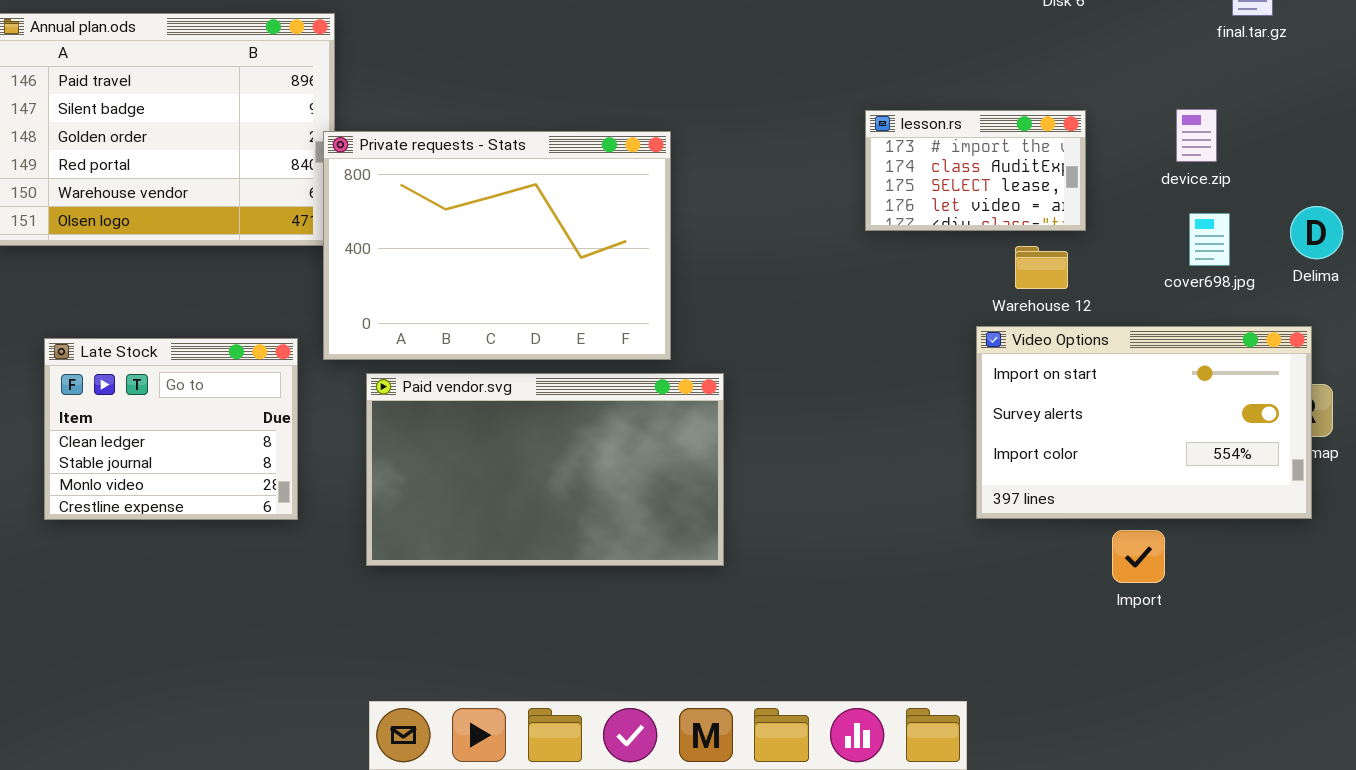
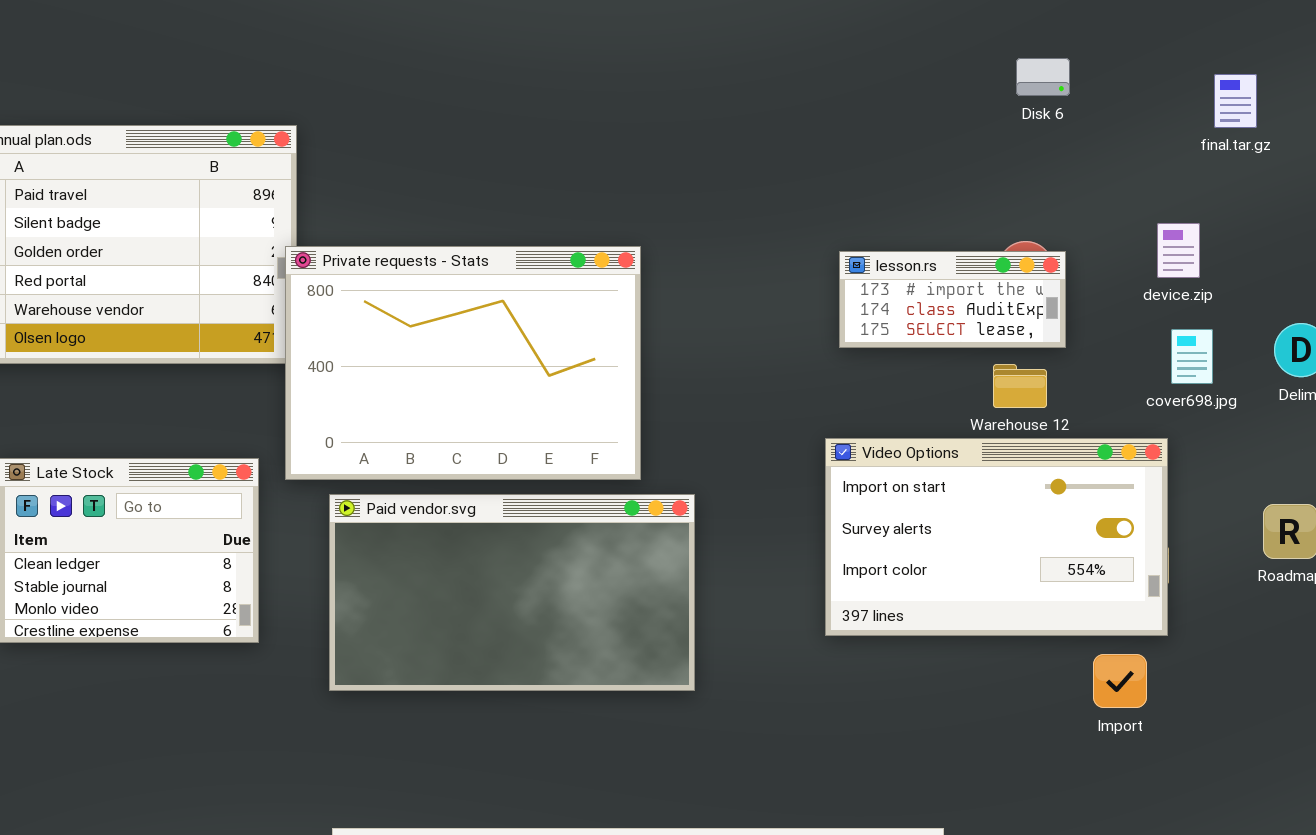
lesson.rs: [865,110,1086,231] -> [839,251,1066,348], resized
Video Options: [976,326,1312,519] -> [825,438,1168,636], moved

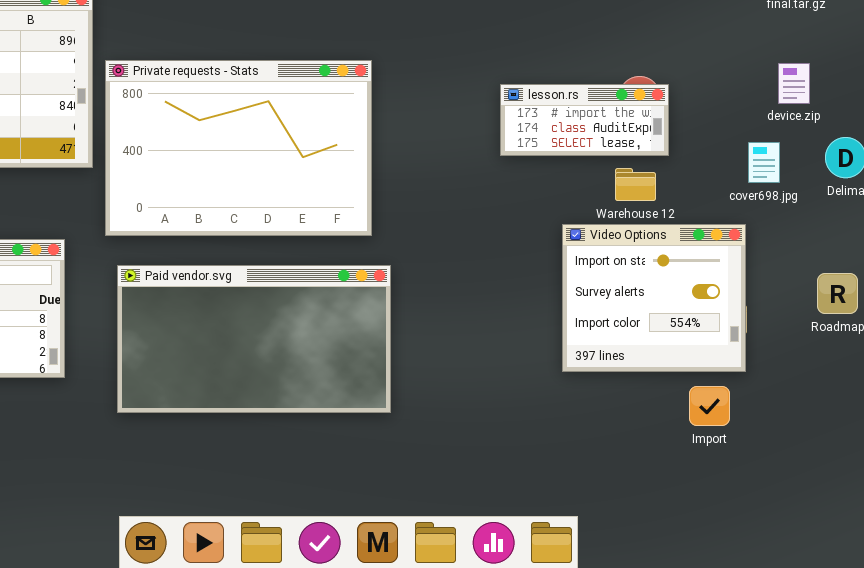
device.zip: [1157,223,1200,278] -> [778,63,810,104], moved
Private requests - Stats: [285,246,641,480] -> [105,60,372,236], moved
Video Options: [825,438,1168,636] -> [562,224,746,372], resized

